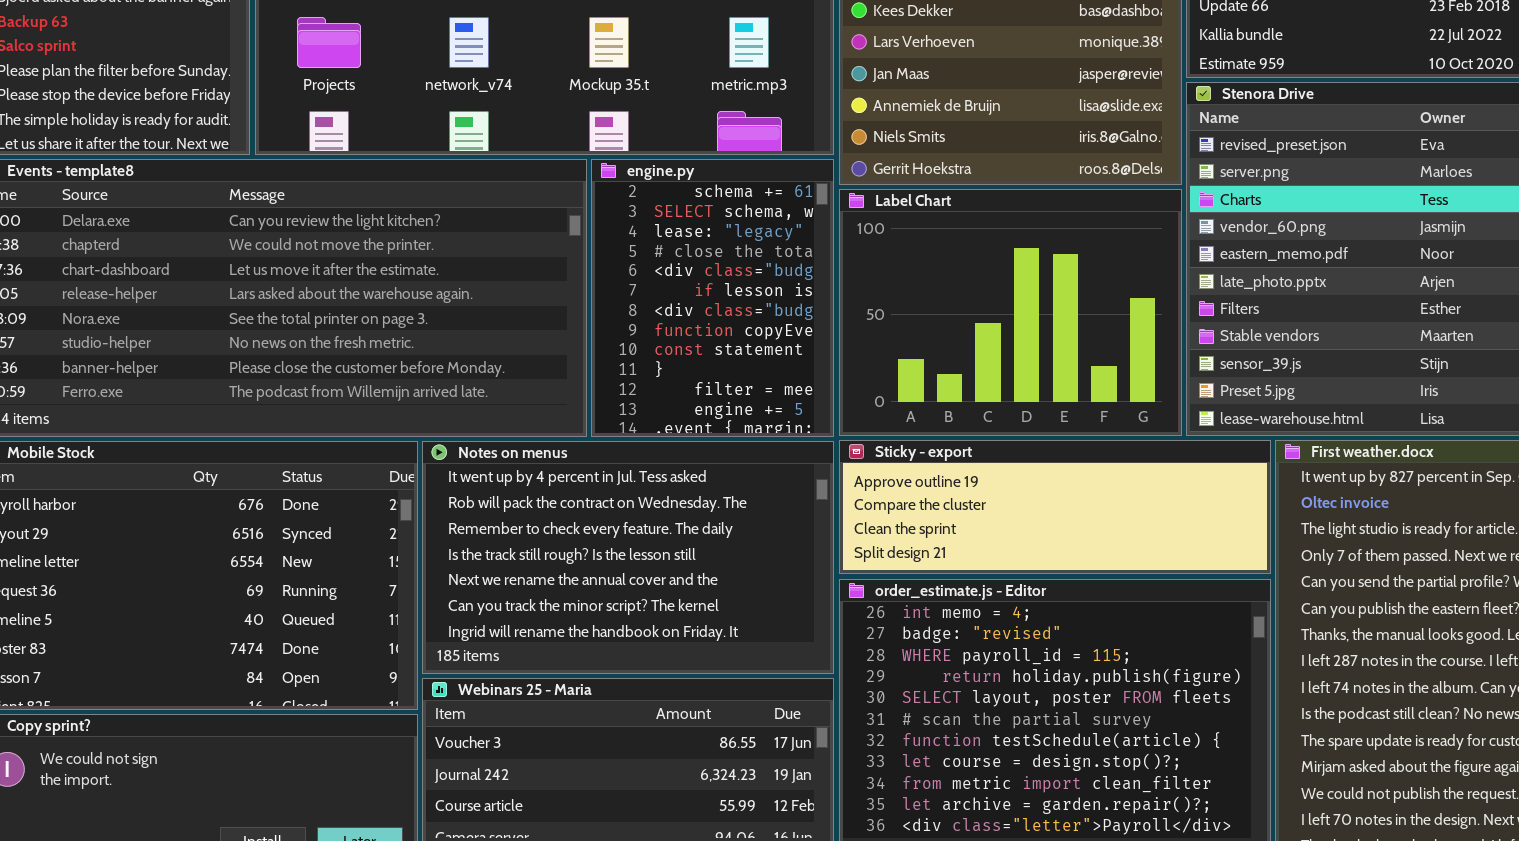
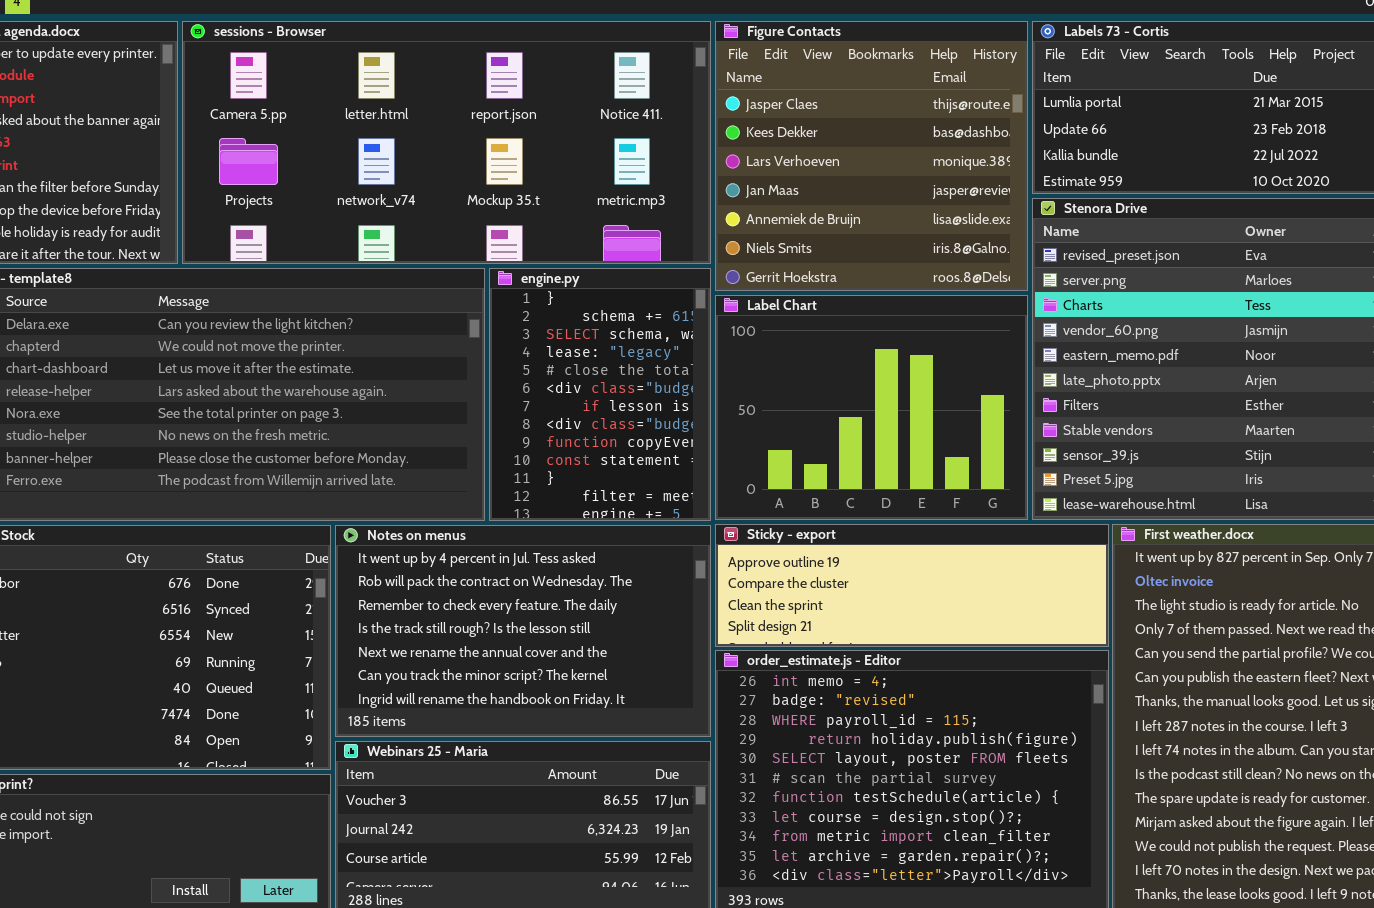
engine.py: [591,159,834,437] -> [489,268,711,521], scrolled up 1 row

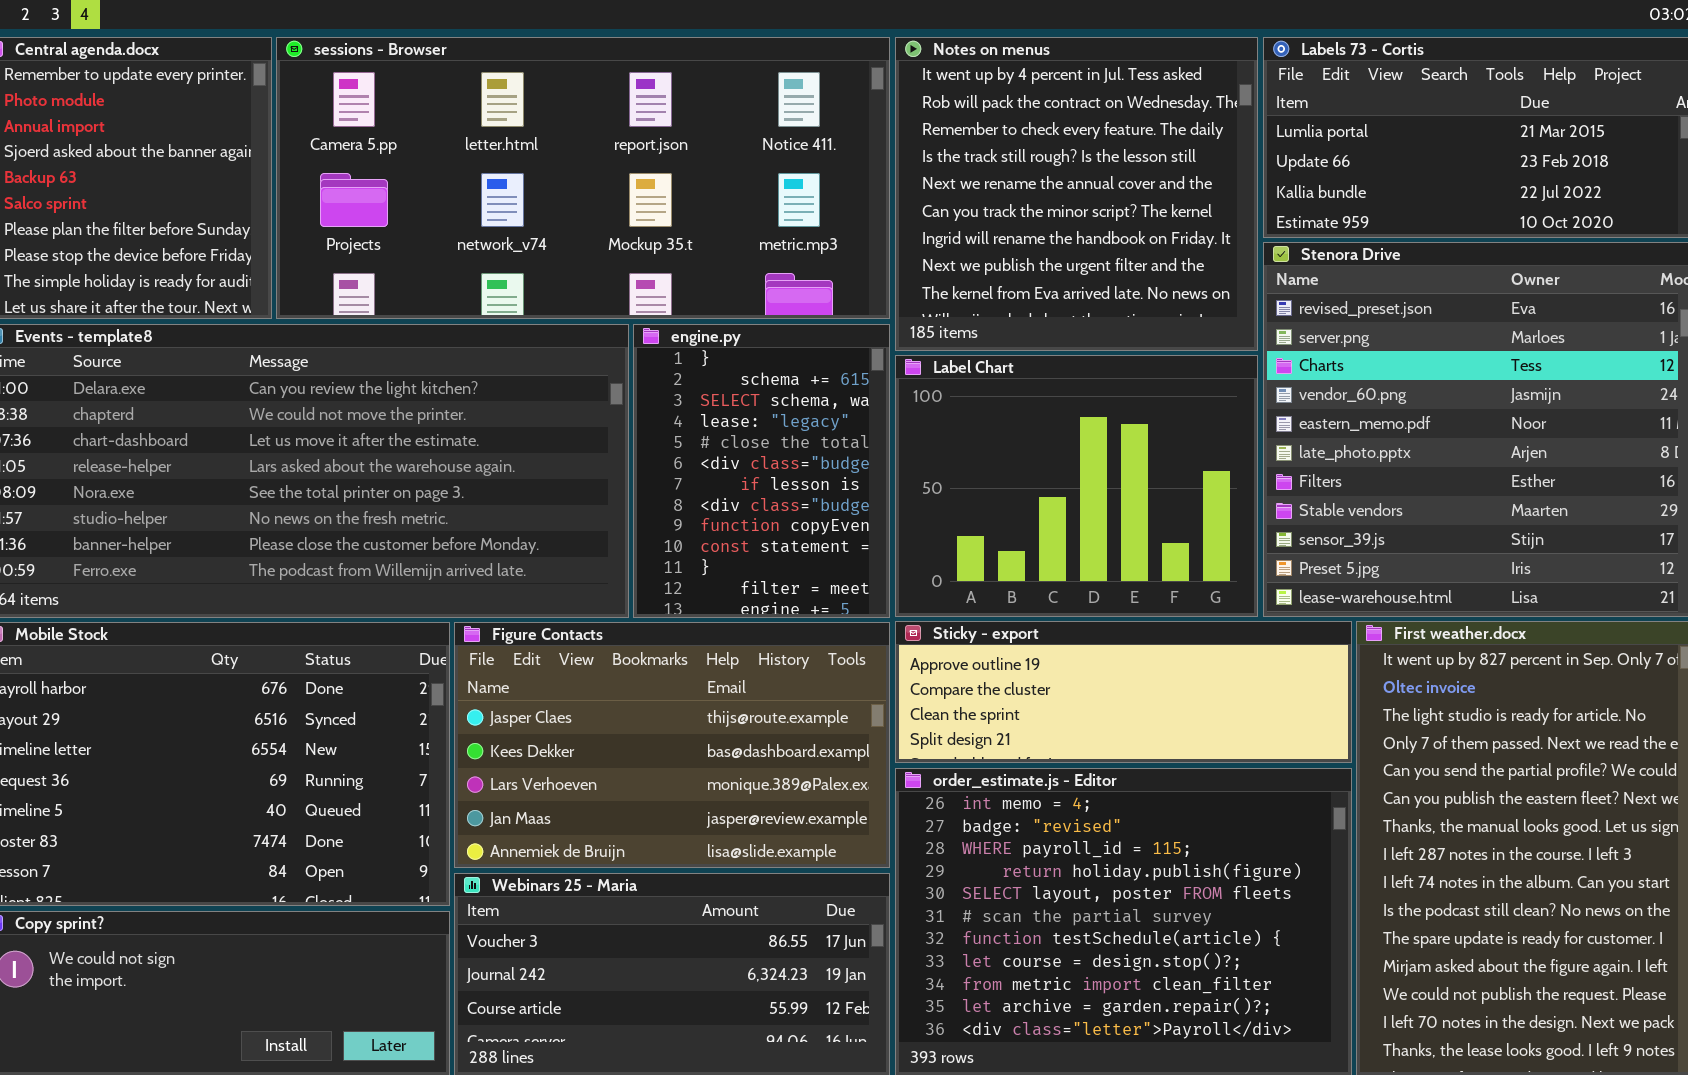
Figure Contacts: [715,21,1028,291] -> [454,622,890,868], moved, resized
Notes on menus: [335,525,711,737] -> [895,37,1258,351], moved, resized

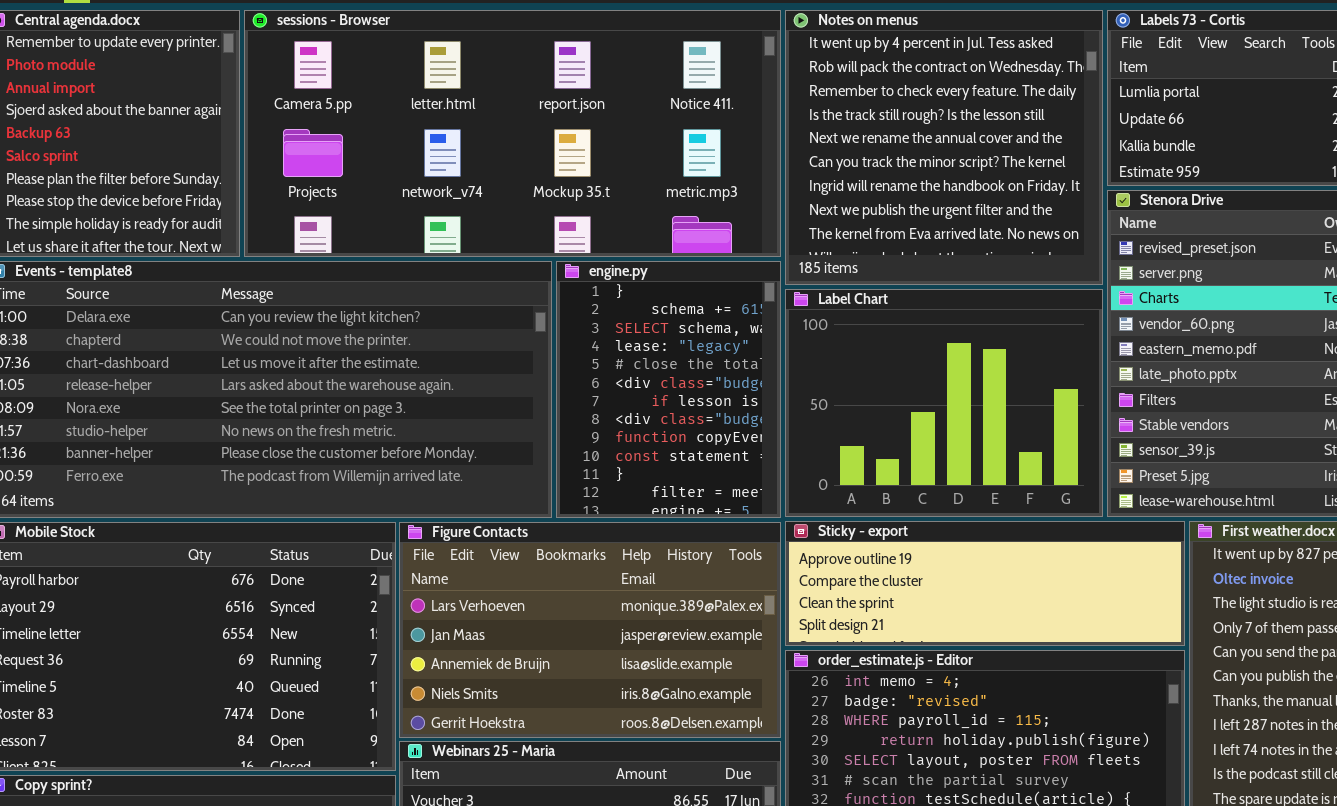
Figure Contacts: [454,622,890,868] -> [399,522,781,738], scrolled down 2 rows

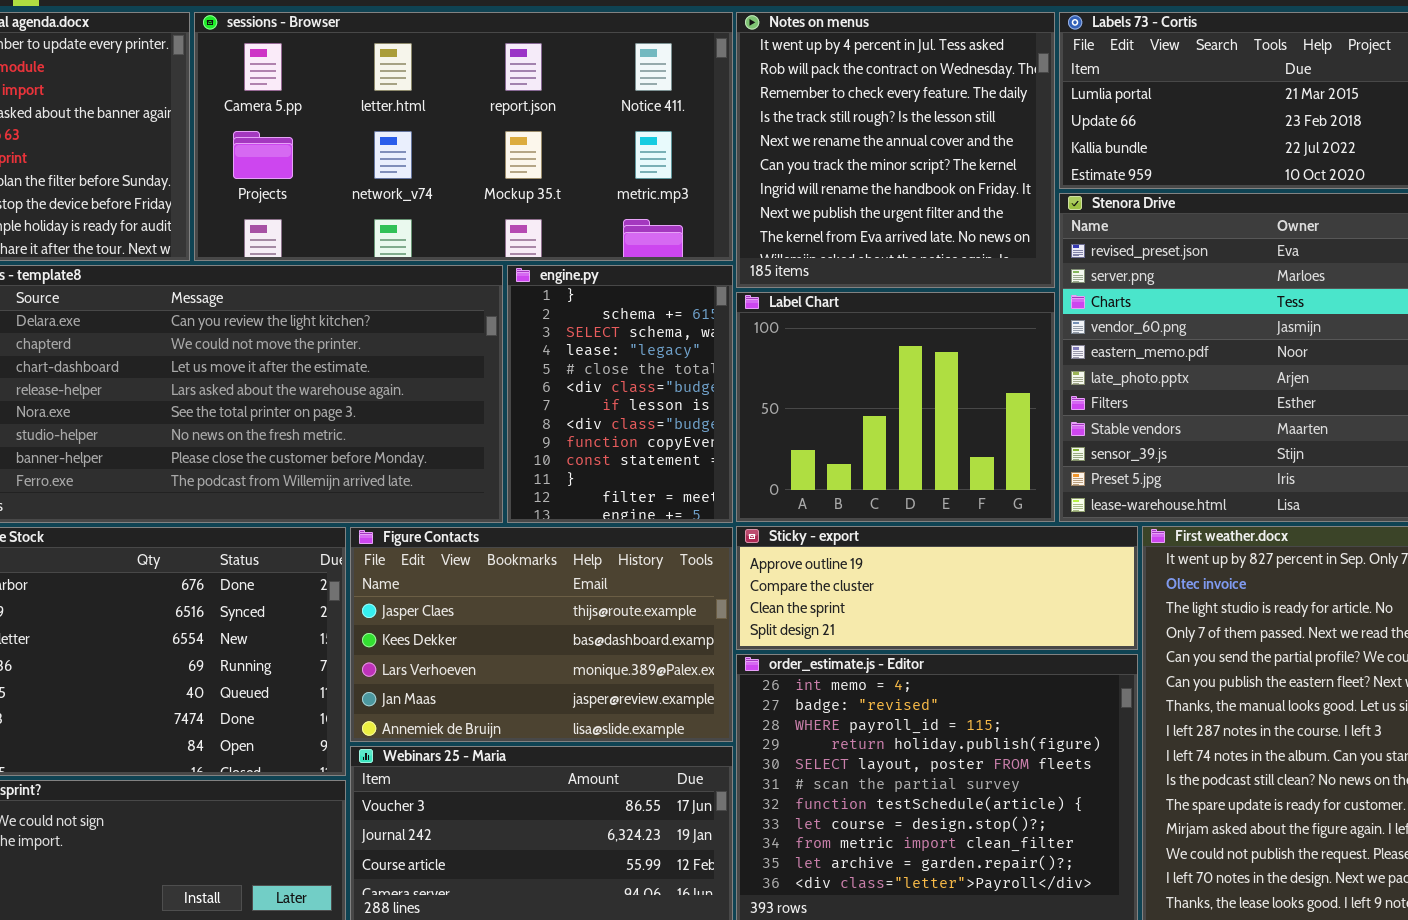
Figure Contacts: [399,522,781,738] -> [350,527,733,742], scrolled up 2 rows

